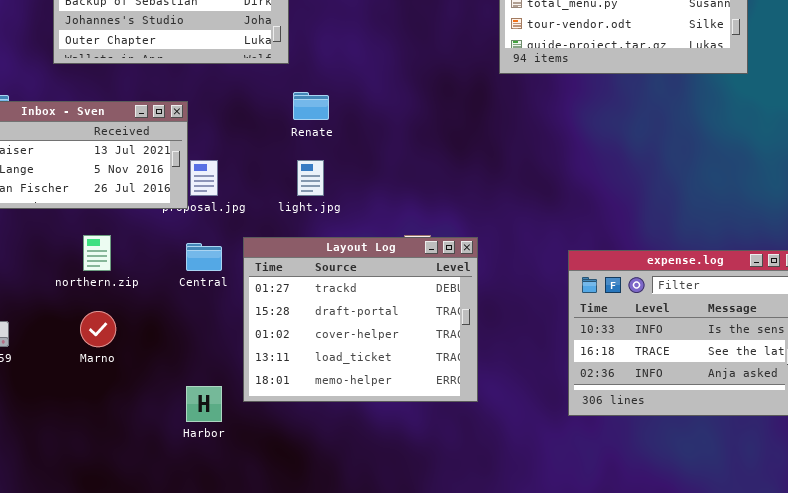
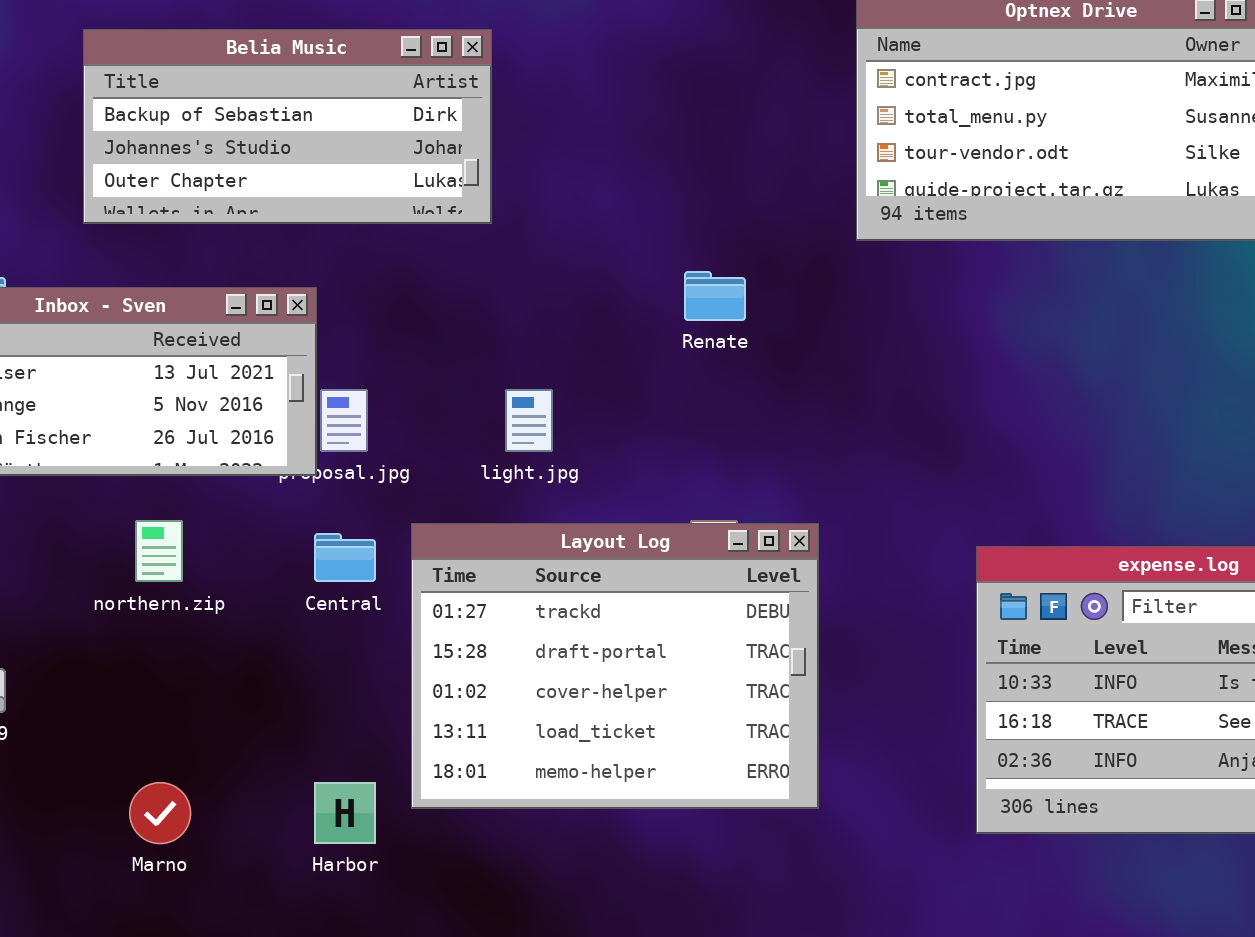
Renate: [293,92,329,120] -> [684,271,746,321], moved
Marno: [80,311,116,347] -> [129,782,191,844], moved

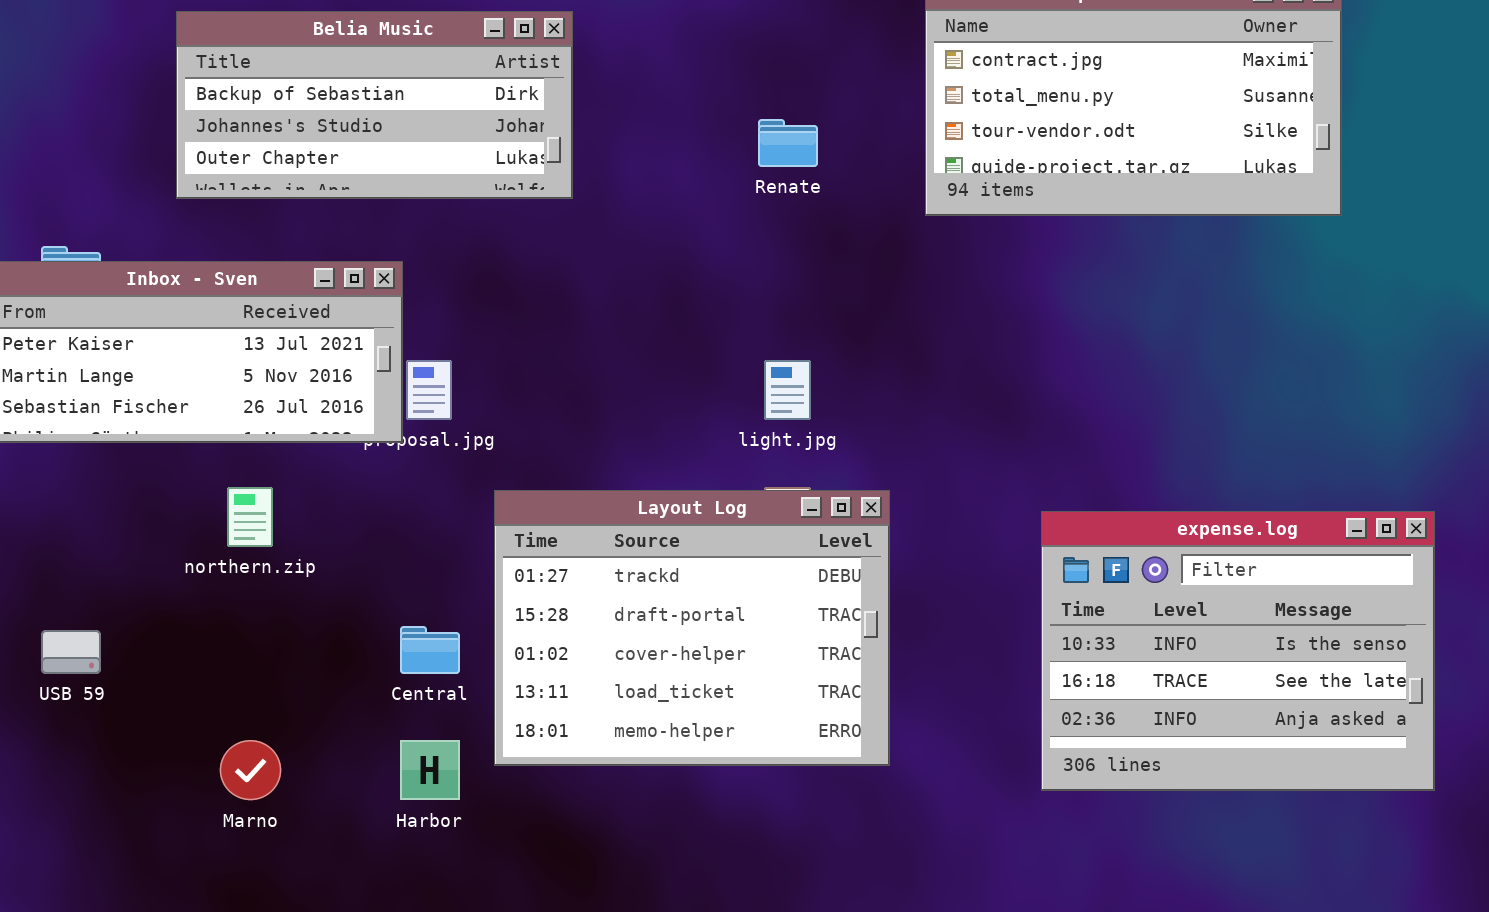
Renate: [684,271,746,321] -> [758,119,818,167], moved
light.jpg: [505,389,553,452] -> [764,360,811,420], moved
Central: [314,533,376,582] -> [400,626,460,674], moved

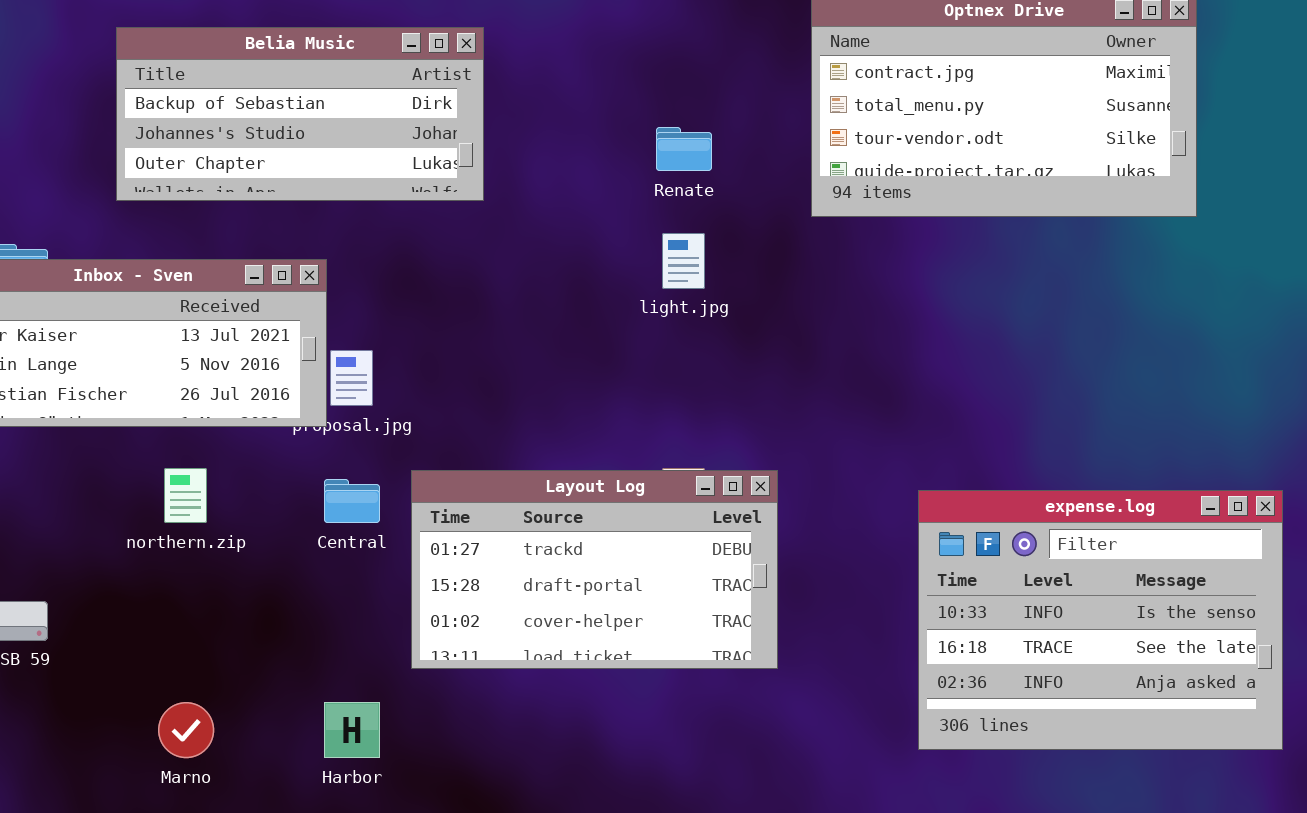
light.jpg: [764,360,811,420] -> [662,233,705,289], moved
Layout Log: [494,490,890,766] -> [411,470,778,669], resized
Central: [400,626,460,674] -> [324,479,380,523], moved

